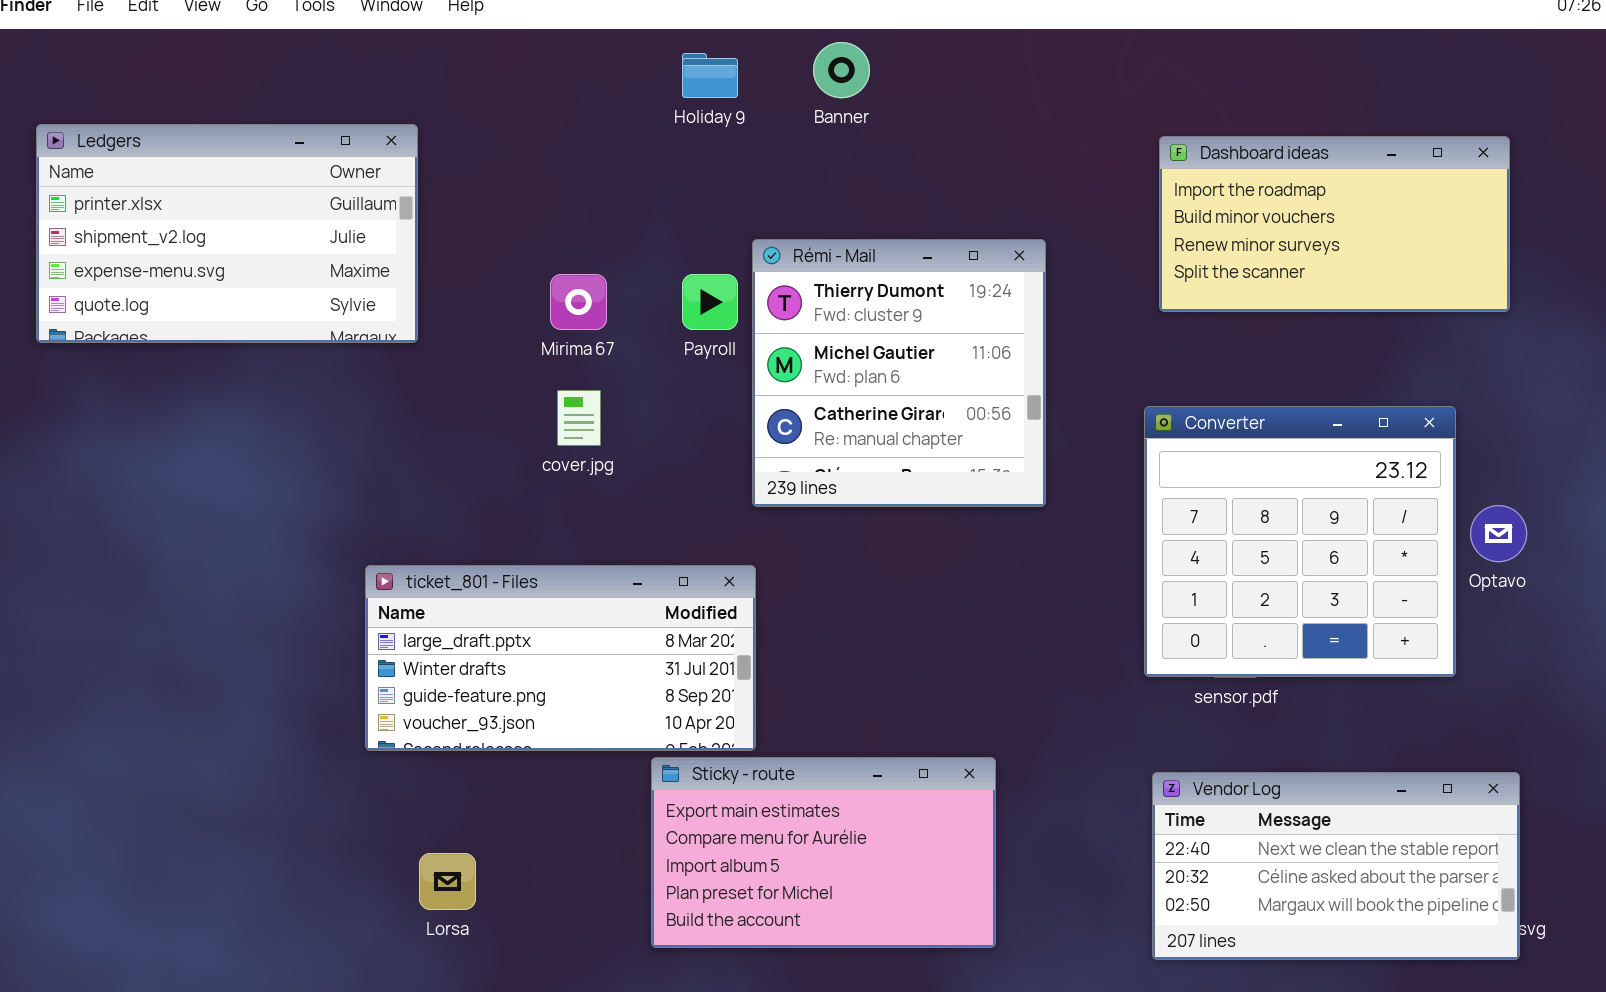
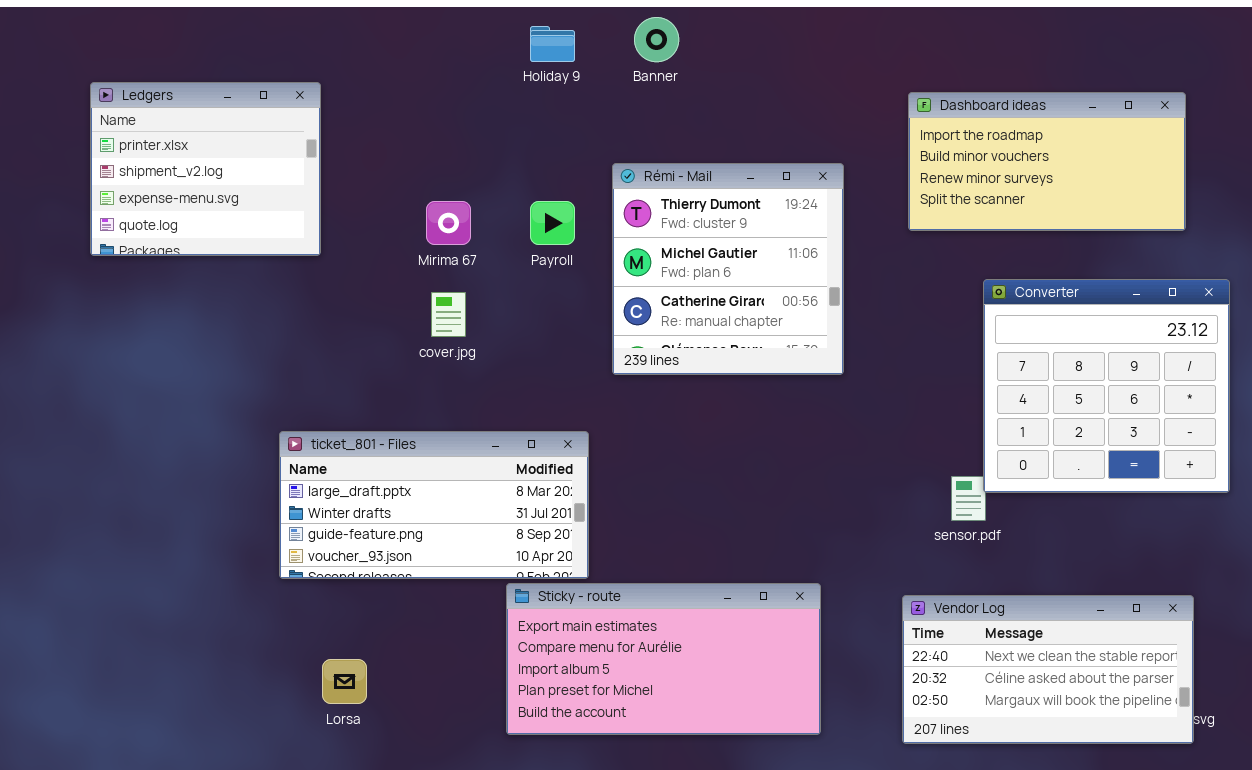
Ledgers: [36,124,418,343] -> [90,82,321,256], resized
Rémi - Mail: [752,239,1046,507] -> [612,163,844,375], moved
Converter: [1144,406,1456,677] -> [983,279,1230,493], moved
Sticky - route: [651,757,996,948] -> [506,583,821,735], resized

